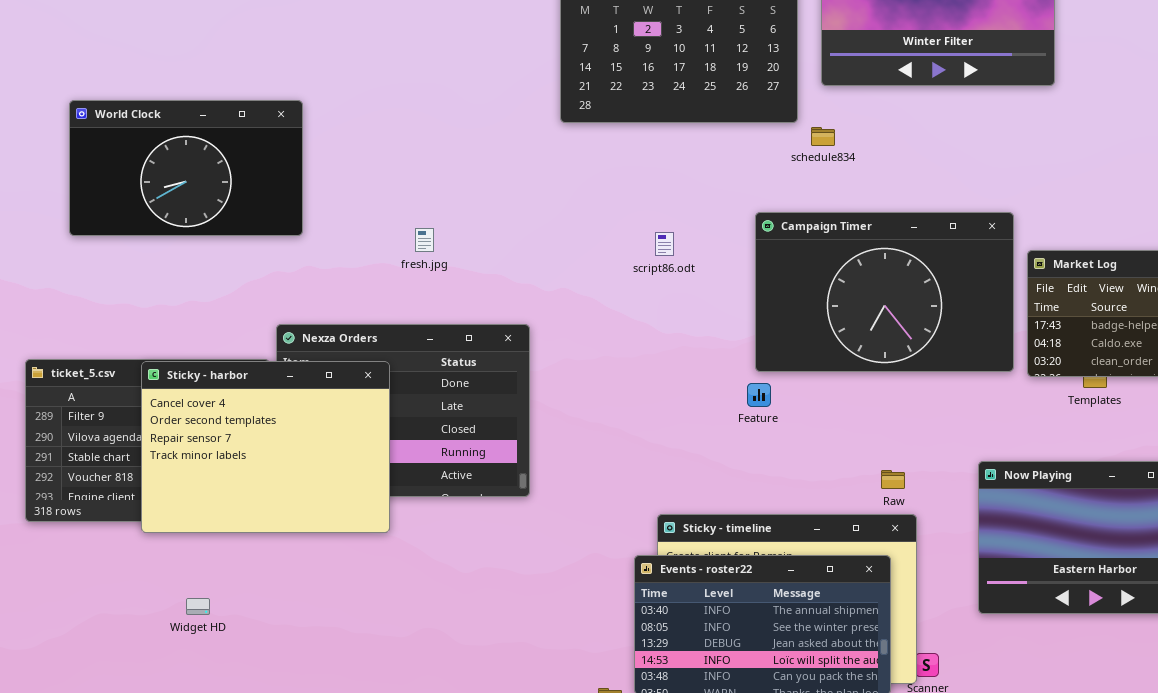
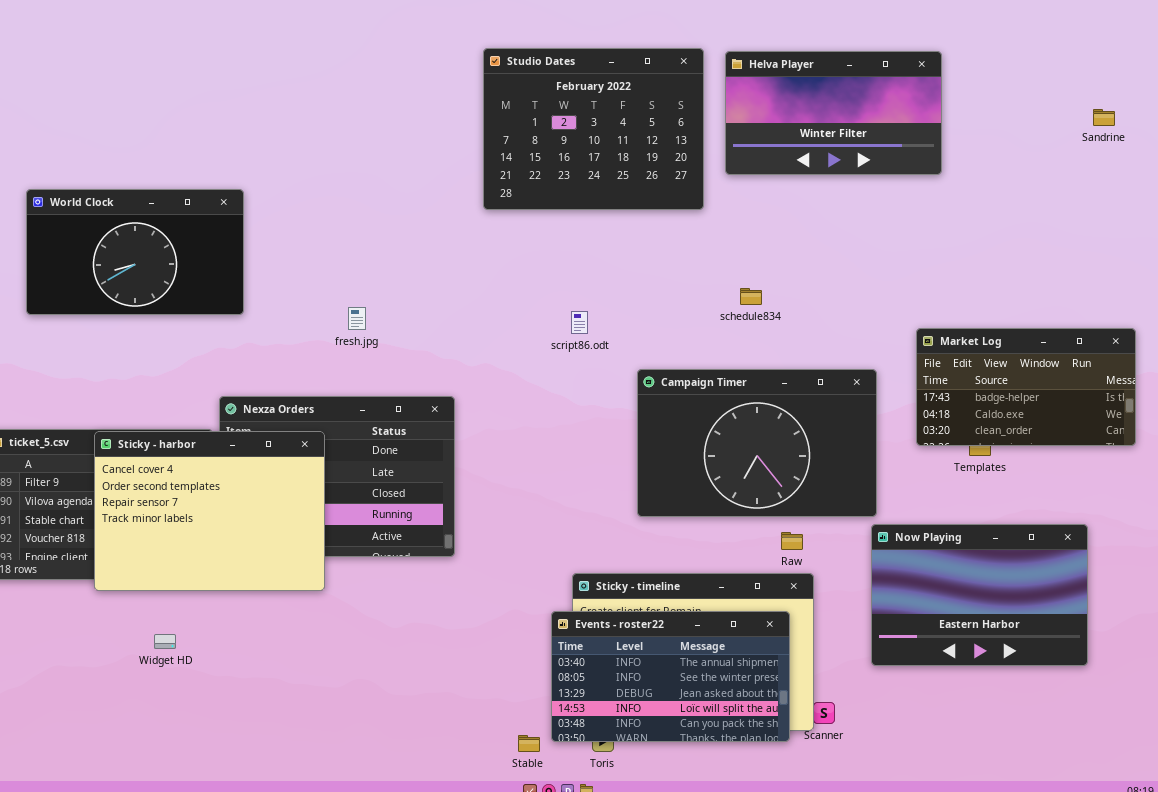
schedule834: [811,127,835,146] -> [740,288,762,305], moved
Campaign Timer: [755,212,1014,372] -> [637,369,877,517], moved
Widget HD: [186,598,210,615] -> [154,634,176,649], moved

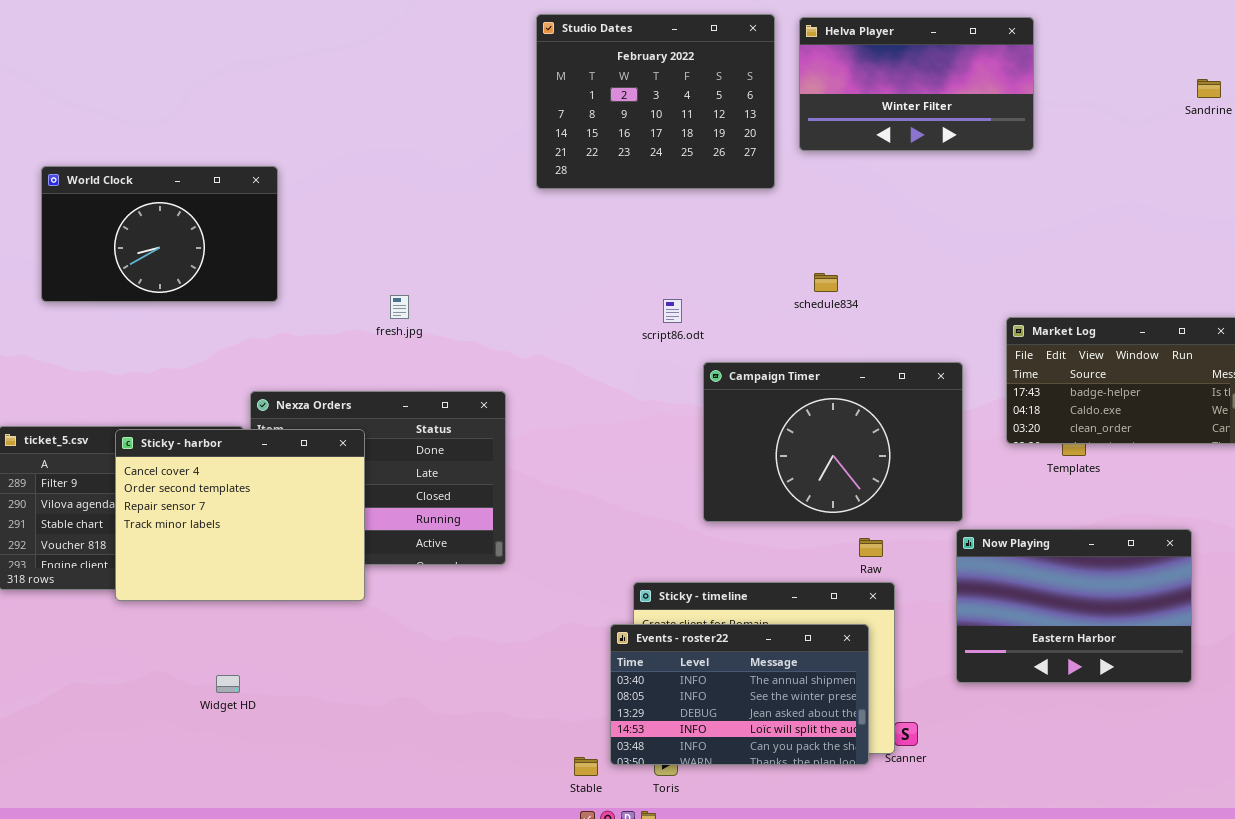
script86.odt: [571,311,588,334] -> [663,299,682,323], moved
Widget HD: [154,634,176,649] -> [216,675,240,693], moved

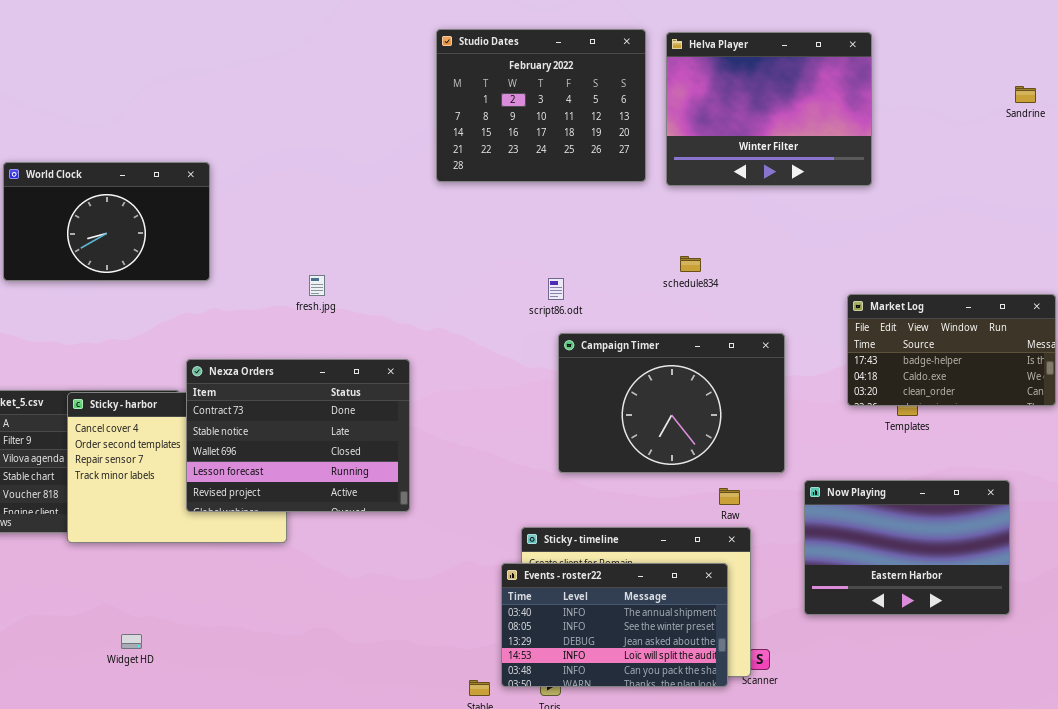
Helva Player: [799,17,1034,151] -> [666,32,872,186], resized
Campaign Timer: [703,362,963,522] -> [558,333,785,473], moved
Nexza Orders: [250,391,506,565] -> [186,359,410,512], raised
Widget HD: [216,675,240,693] -> [121,634,142,649], moved

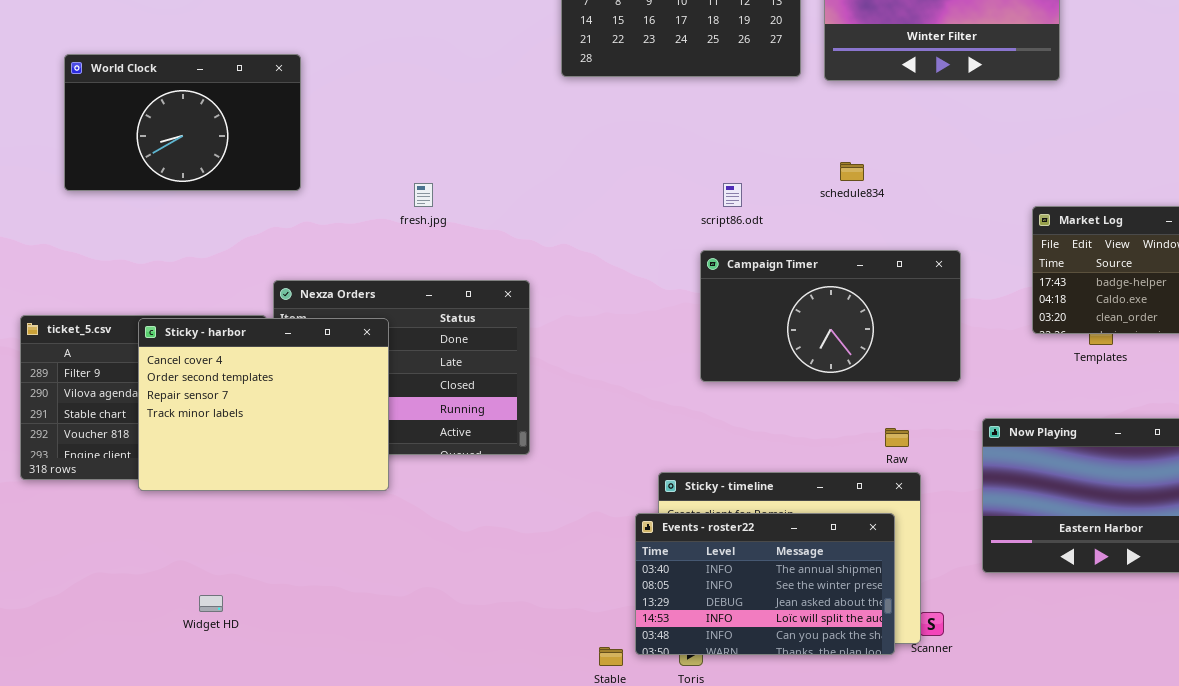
script86.odt: [548,278,564,300] -> [723,183,742,207], moved
Campaign Timer: [558,333,785,473] -> [700,250,961,382], resized
Sticky - harbor: [67,392,287,543] -> [138,318,389,491], raised

